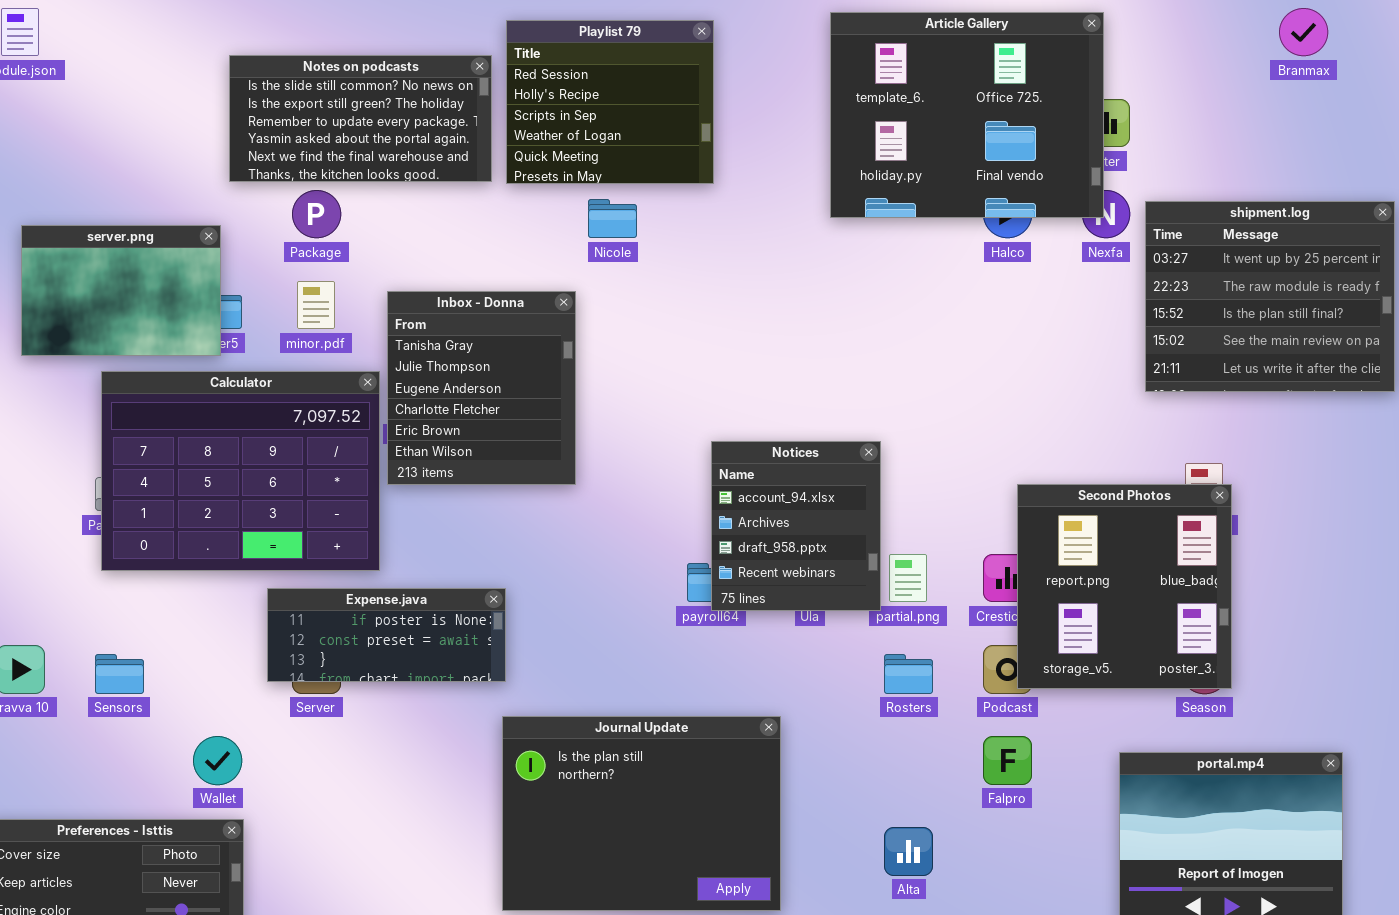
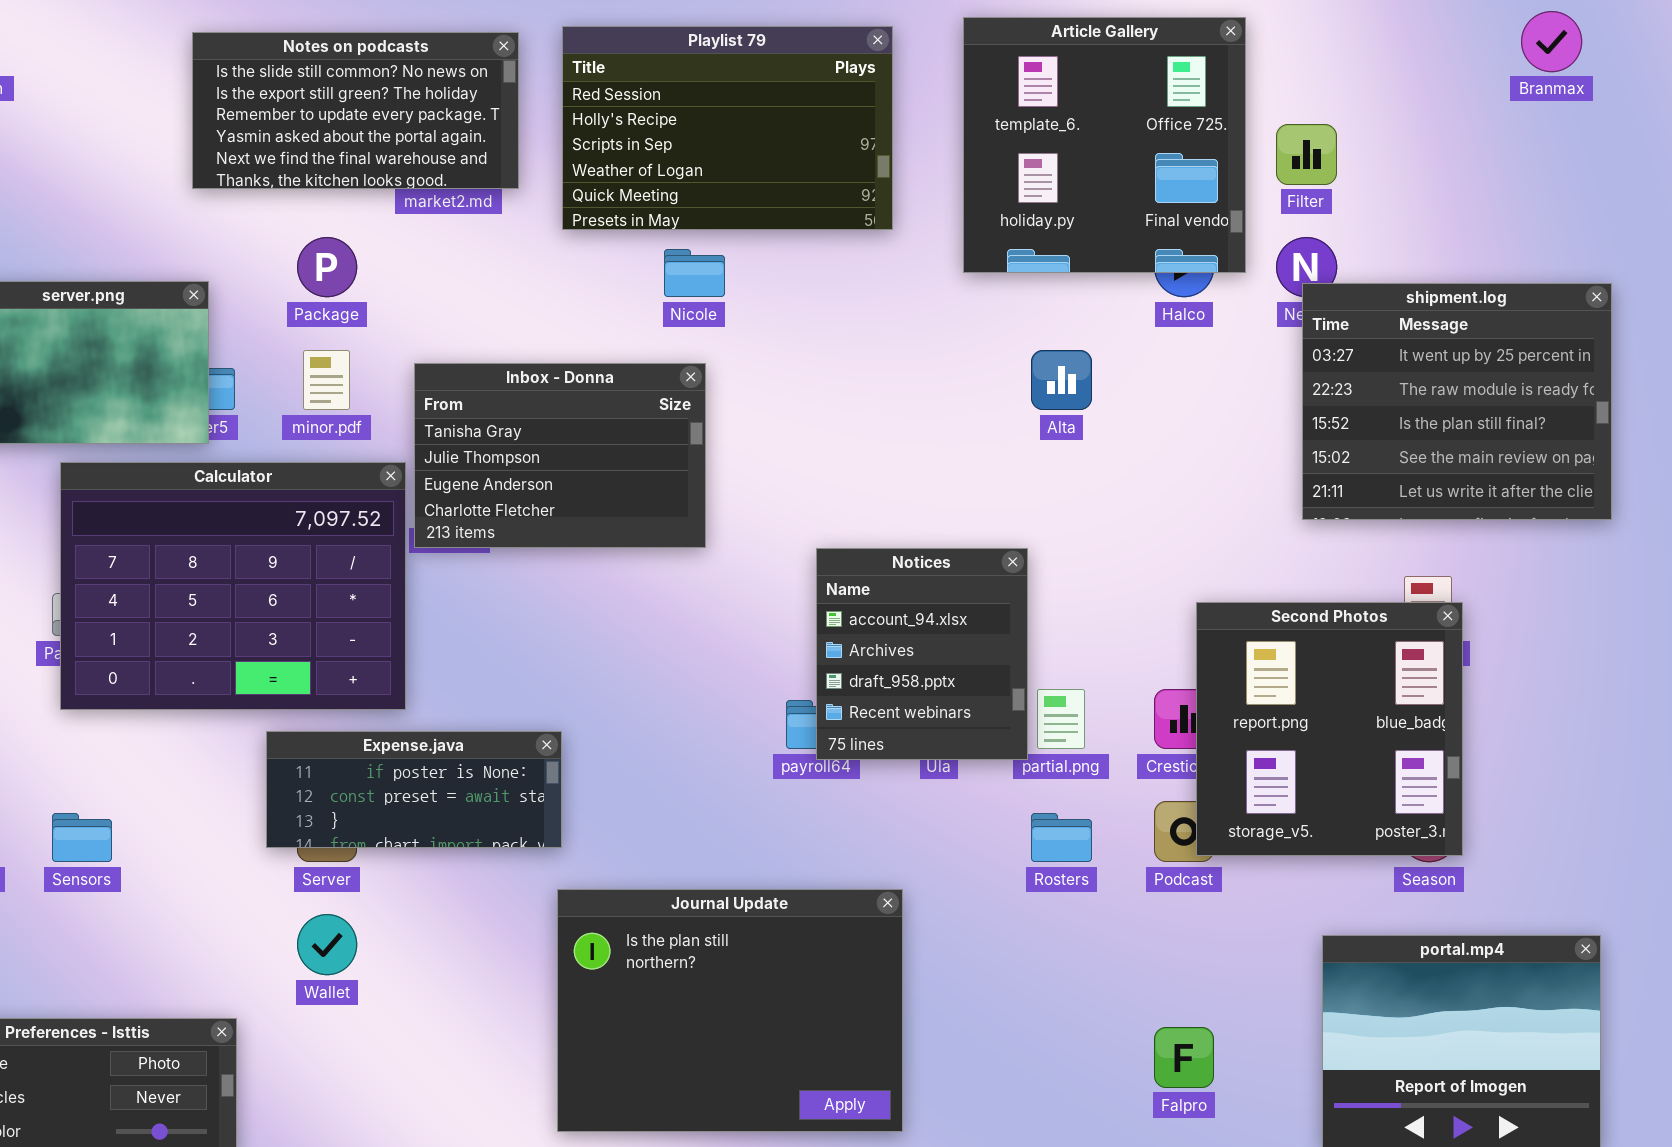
Article Gallery: [830,12,1104,218] -> [963,17,1246,273], resized
Playlist 79: [506,20,714,184] -> [562,26,893,230], resized
Notes on podcasts: [229,55,492,182] -> [192,32,519,189], moved
shipment.log: [1145,201,1395,392] -> [1302,283,1612,520], moved
Inbox - Donna: [387,291,576,485] -> [414,363,706,548], resized
Wallet: [193,736,242,785] -> [297,914,357,975], moved
Falpro: [983,736,1032,785] -> [1154,1027,1214,1088], moved
Alta: [884,827,933,876] -> [1031,350,1092,410], moved

